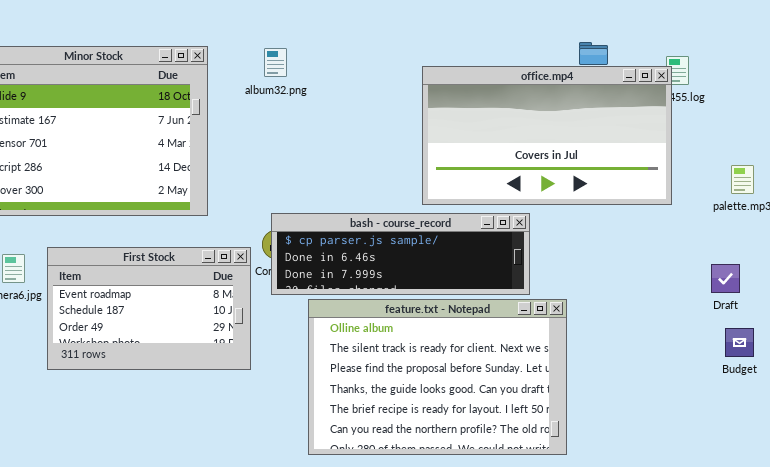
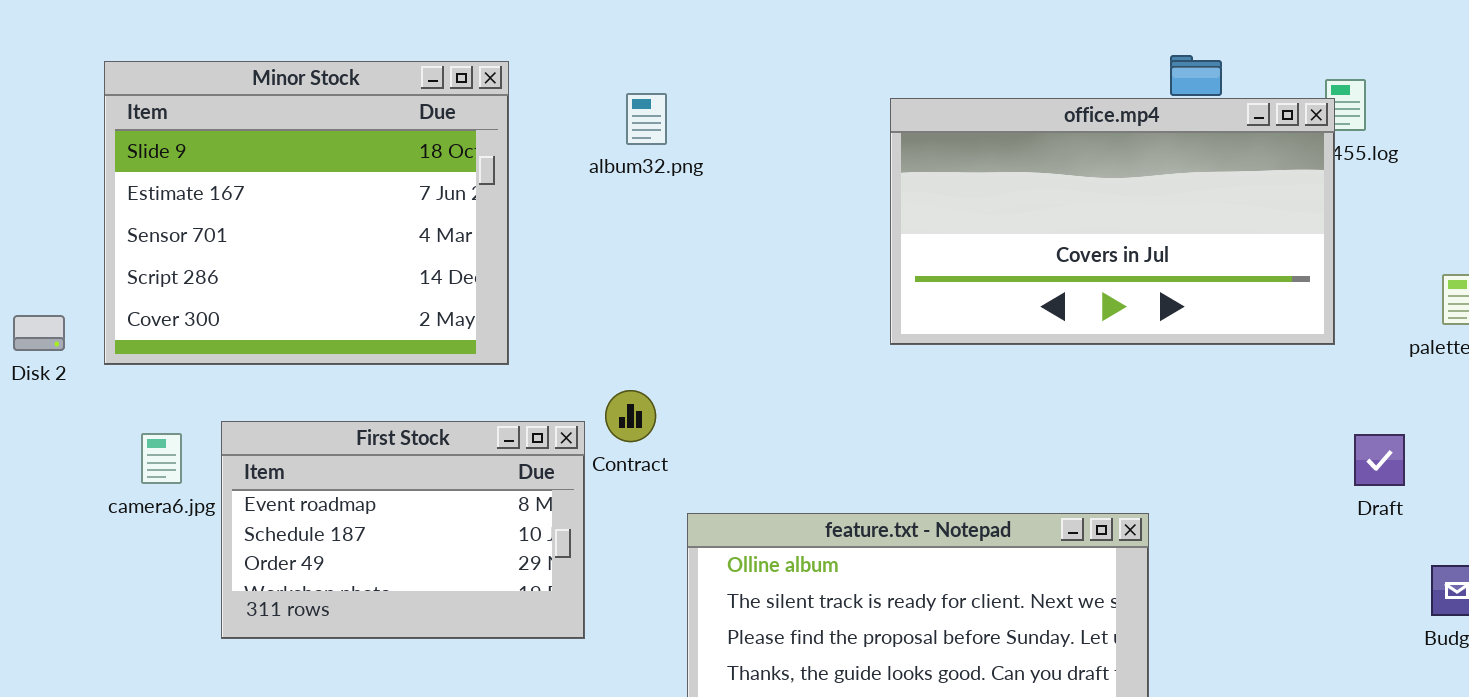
album32.png: [264,48,287,77] -> [626,93,667,145], moved
bash - course_record: [271,213,530,295] -> none, closed
Draft: [711,264,740,293] -> [1354,434,1405,486], moved

